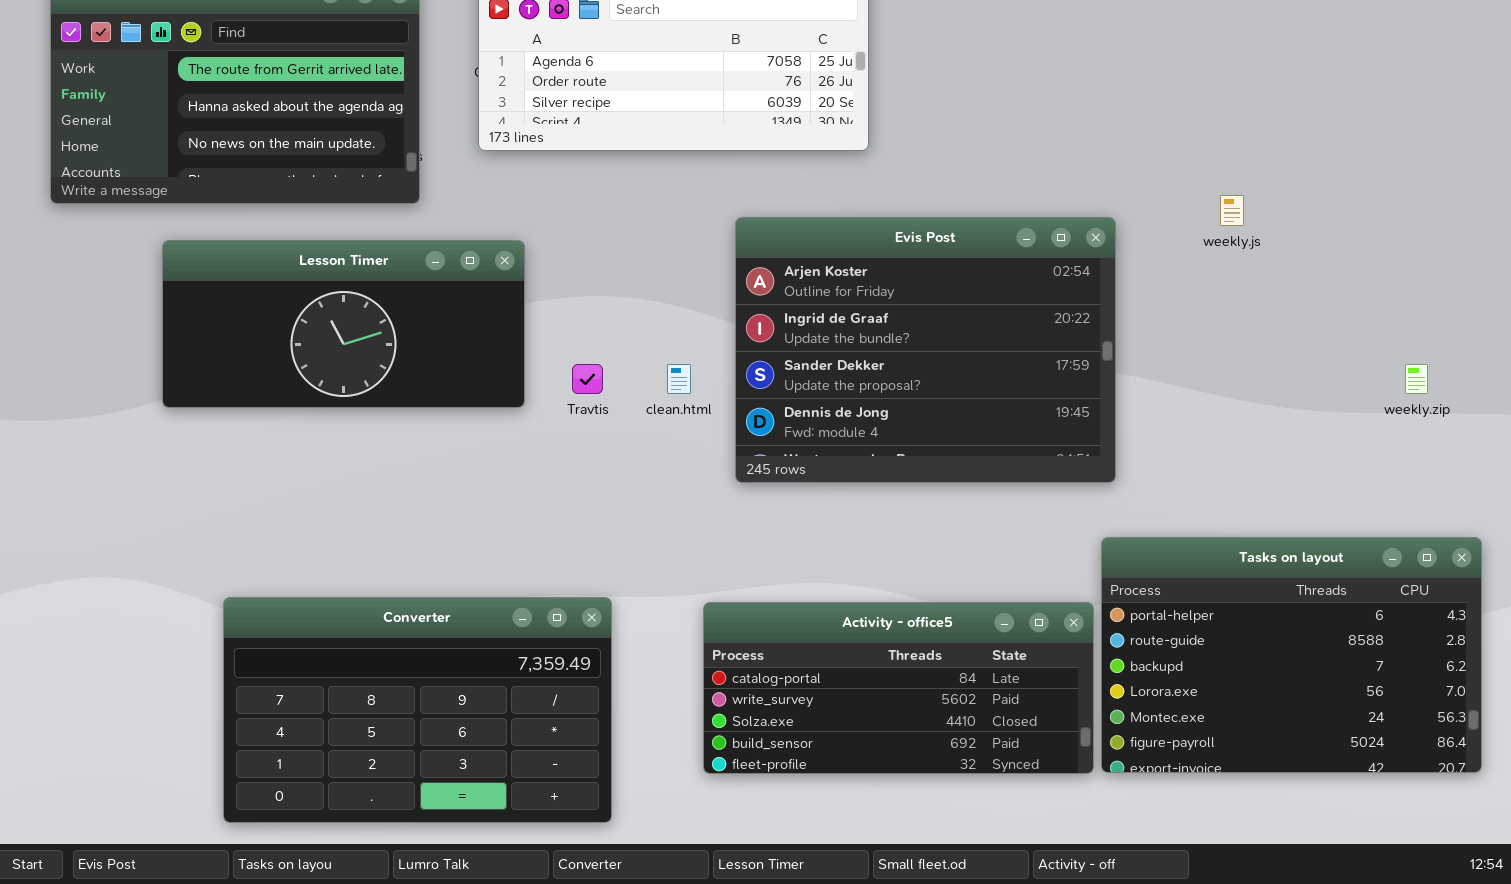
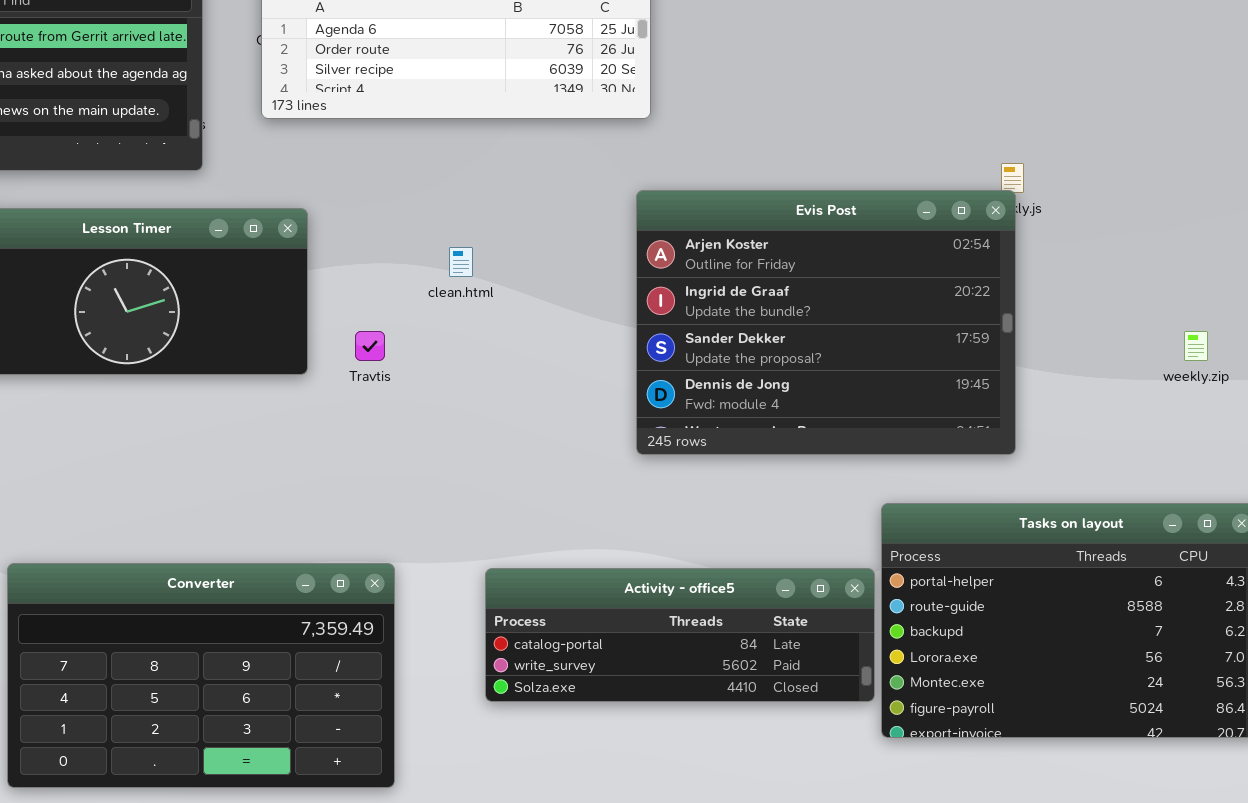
Evis Post: [735,217,1116,483] -> [636,190,1016,455], moved
clean.html: [667,364,691,394] -> [449,247,473,277], moved
Activity - office5: [703,602,1094,774] -> [485,568,875,702], resized

